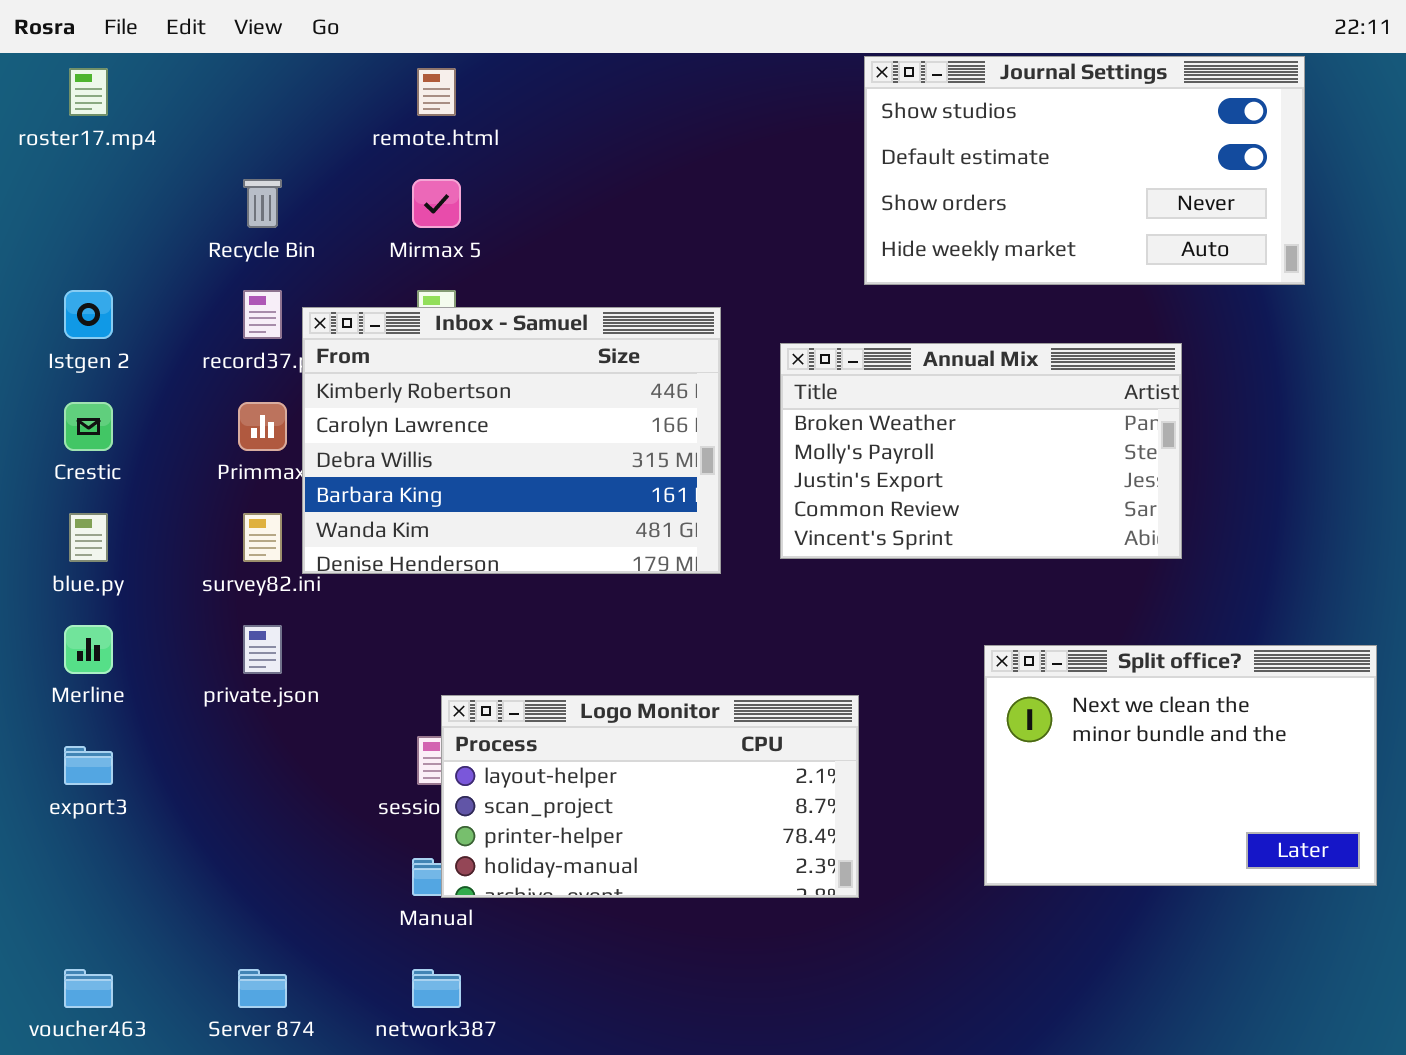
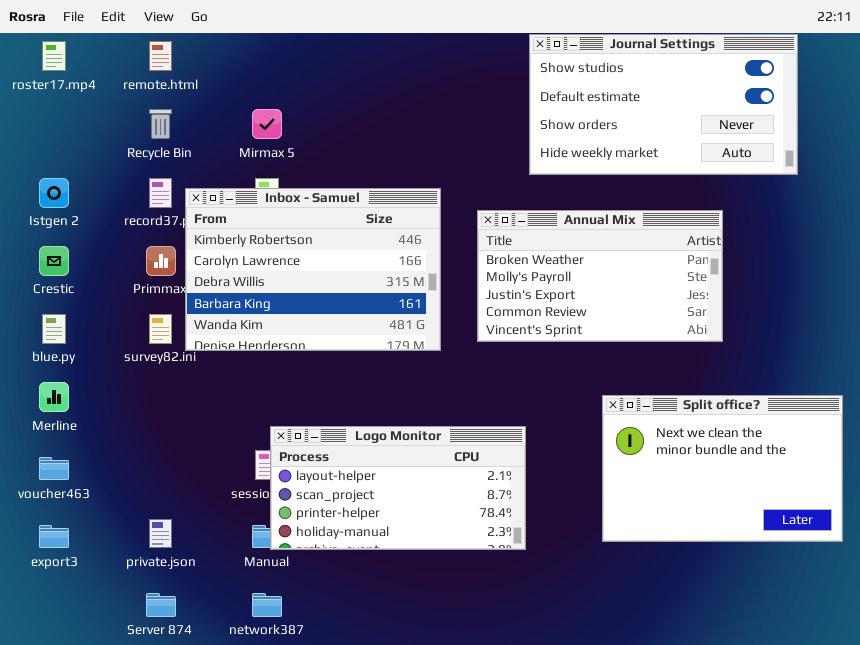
remote.html: [417,68,456,116] -> [149,41,172,71], moved
private.json: [243,625,282,674] -> [149,519,172,548], moved
export3: [64,746,113,785] -> [39,525,69,548], moved
voucher463: [64,969,113,1008] -> [39,457,69,480], moved

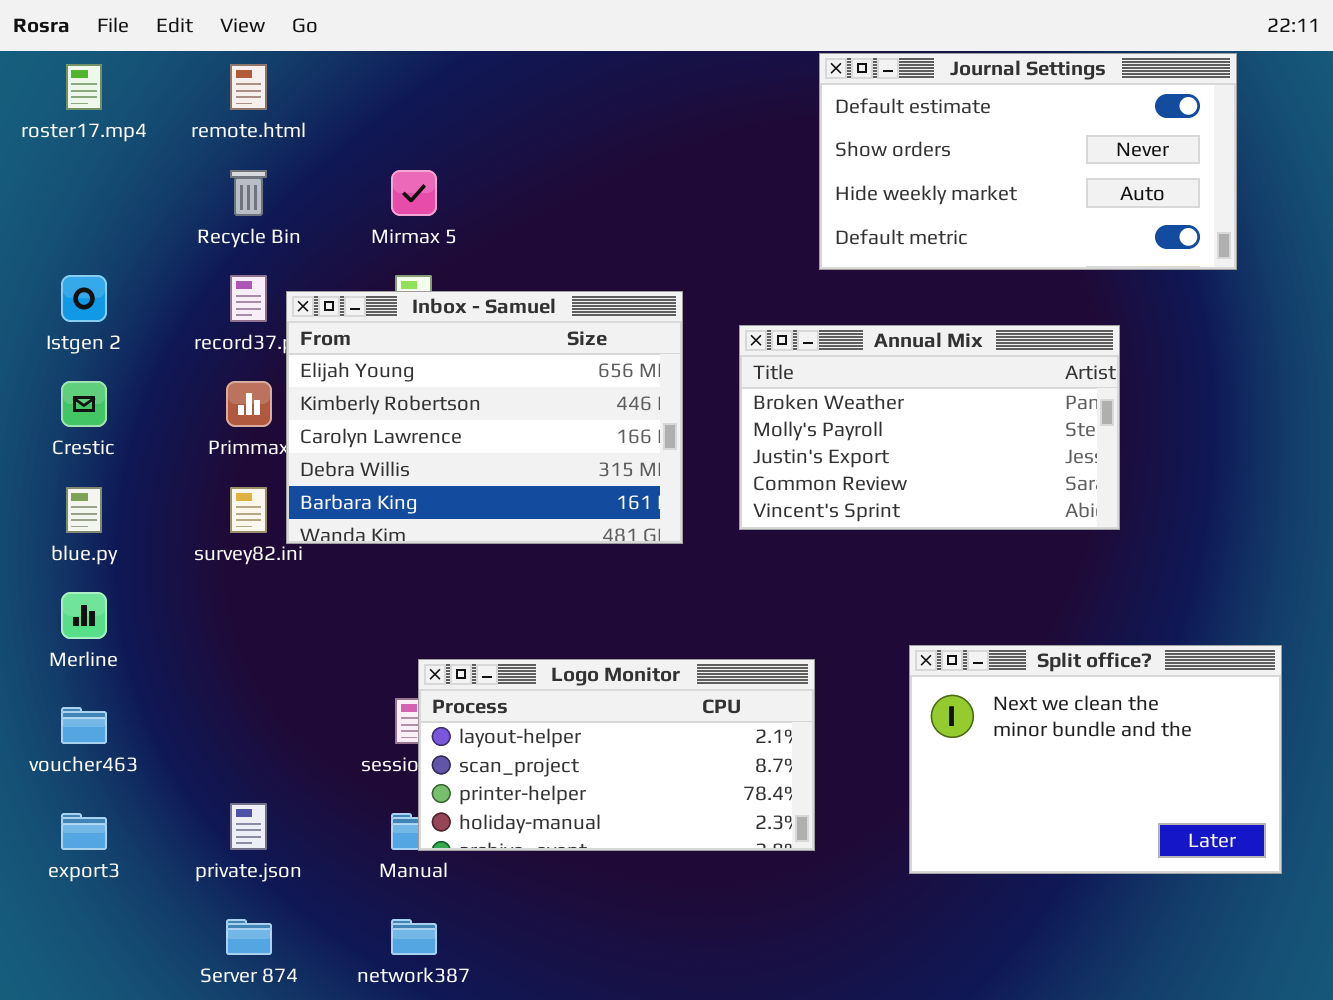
Journal Settings: [529,34,798,175] -> [819,53,1237,270], scrolled down 1 row
Inbox - Samuel: [185,188,441,351] -> [286,291,683,544], scrolled up 1 row
Split office?: [602,395,843,542] -> [909,645,1282,874], moved

